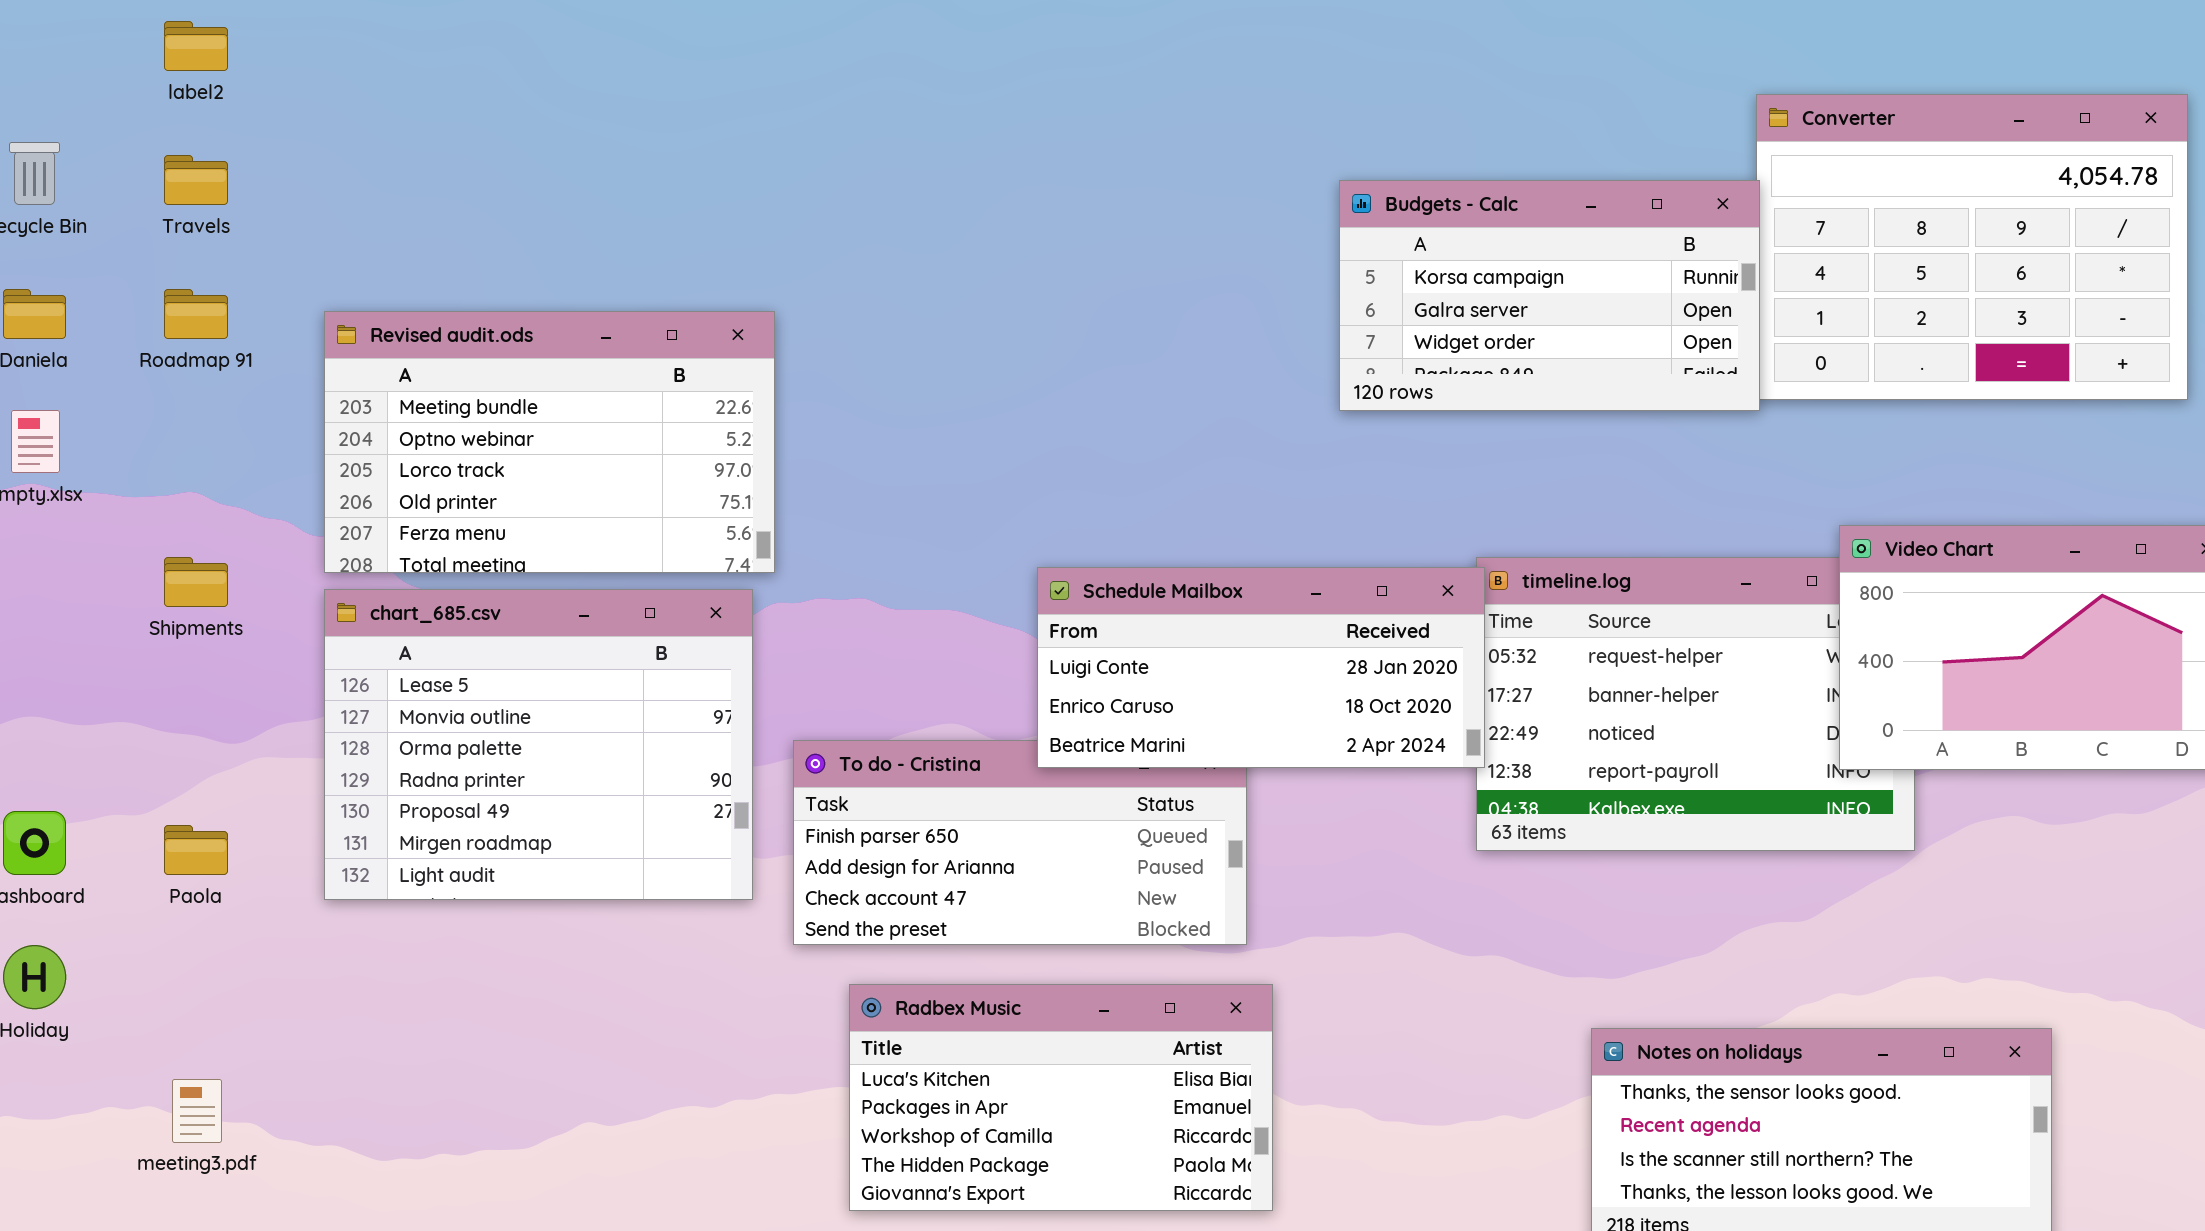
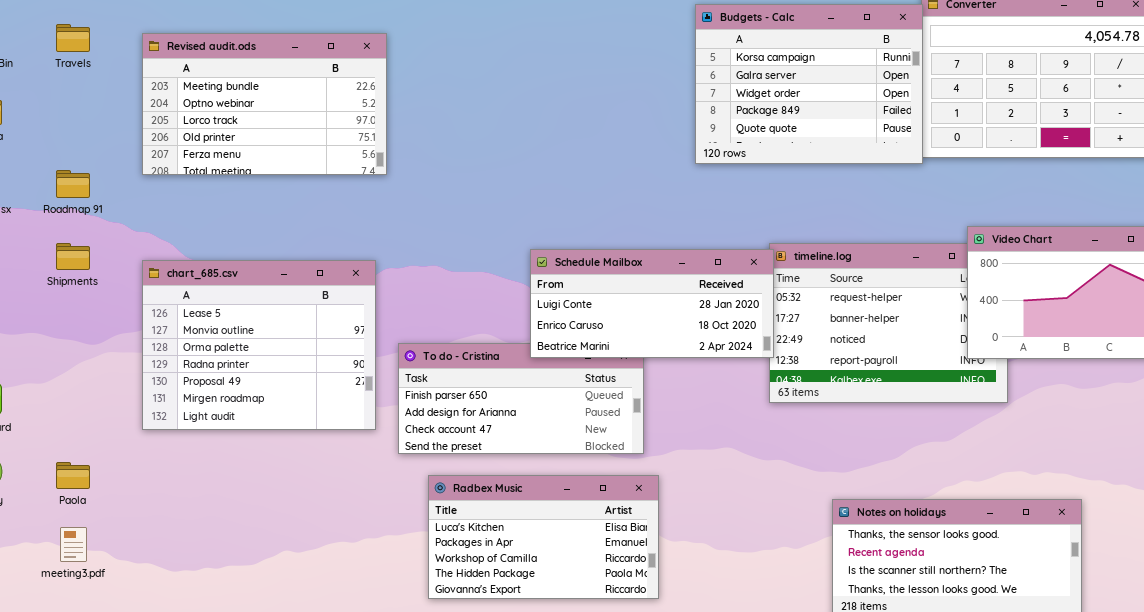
Budgets - Calc: [1339,180,1760,411] -> [695,4,923,164], resized
Roadmap 91: [164,289,228,339] -> [56,170,90,198], moved
Revised audit.ods: [324,311,775,573] -> [142,33,387,175], moved
Paola: [164,825,228,875] -> [56,462,90,489], moved

